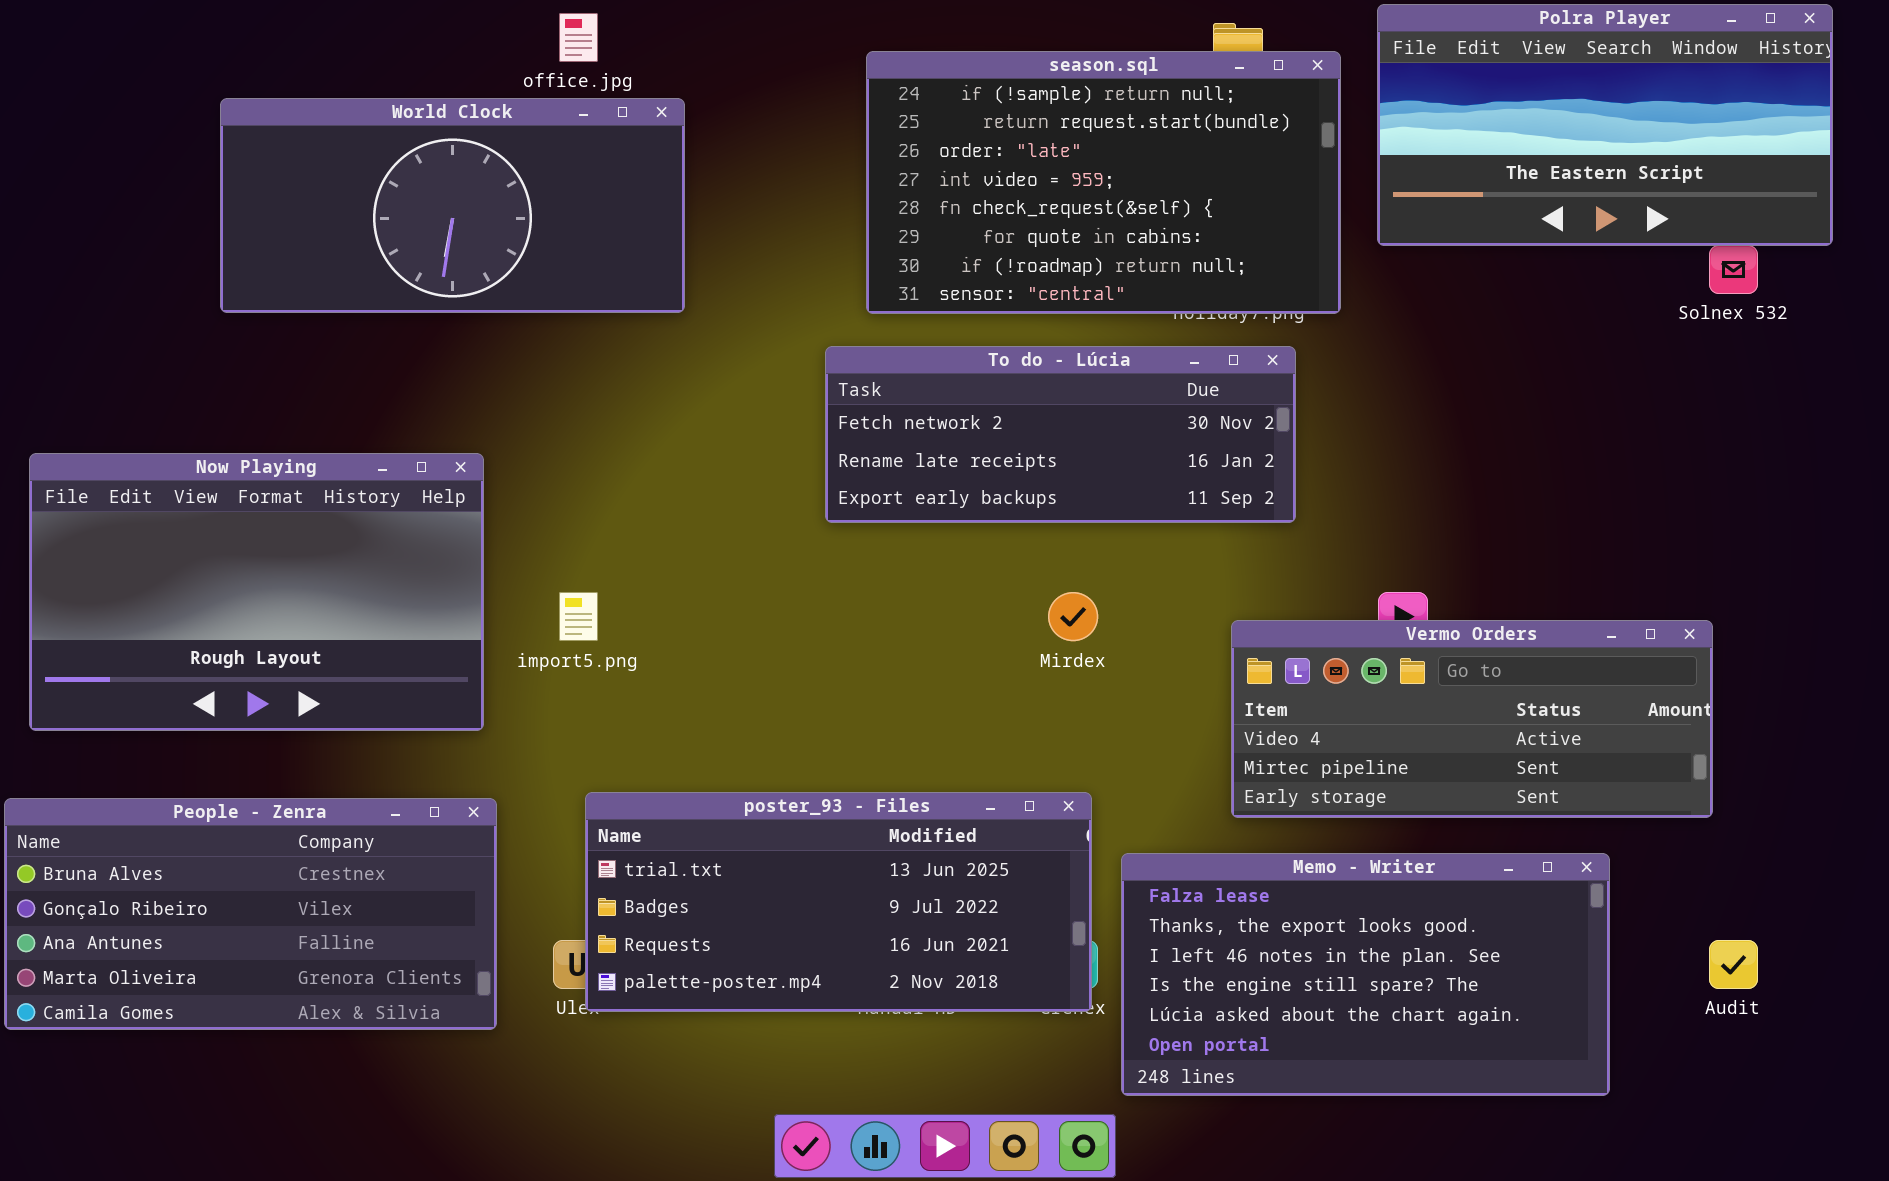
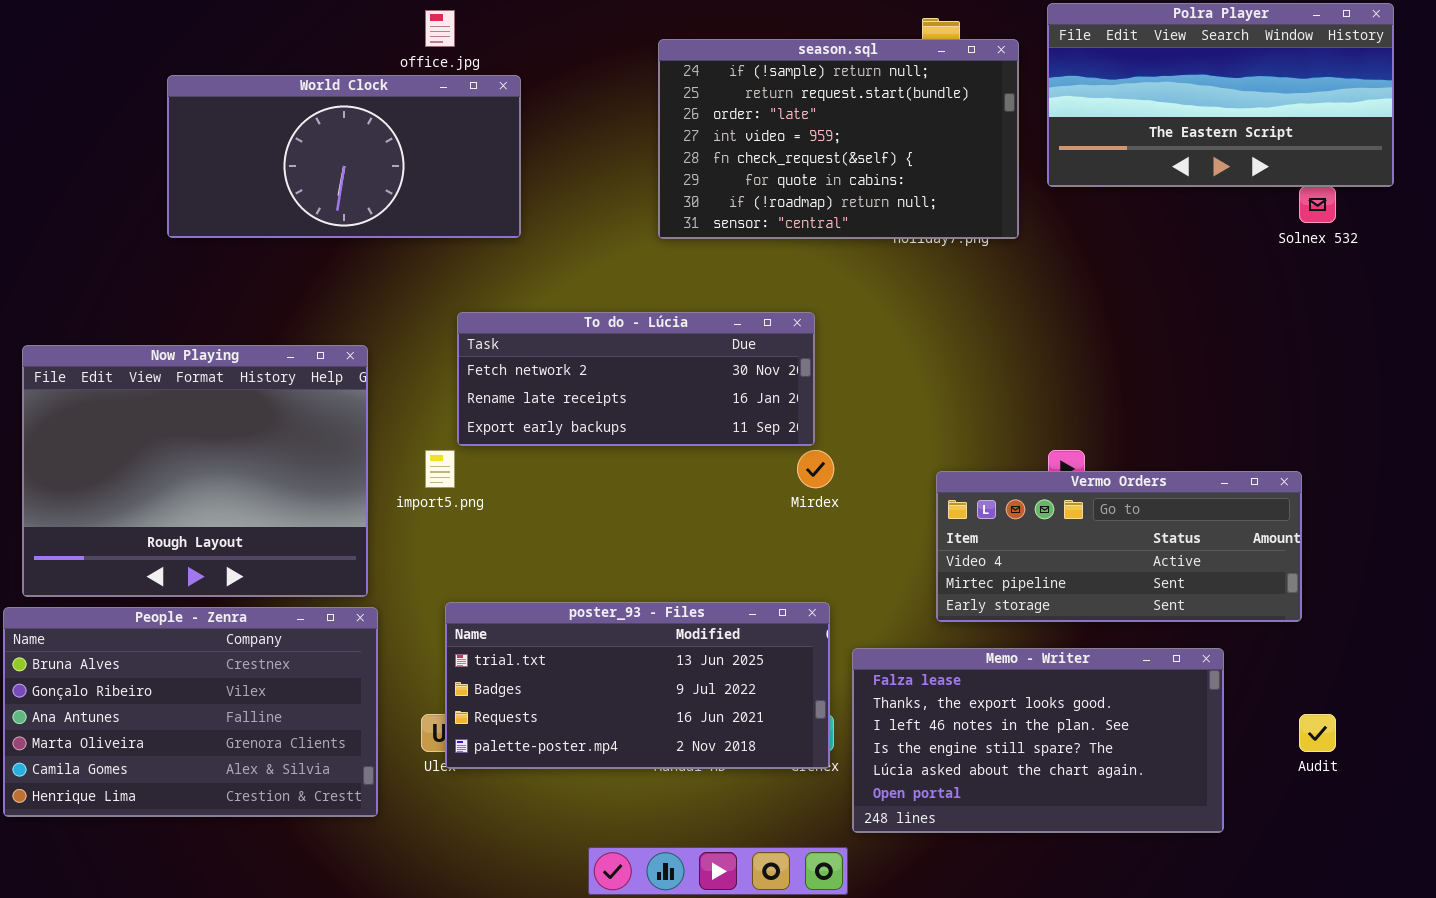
To do - Lúcia: [825,346,1296,523] -> [457,312,815,446], moved
Now Playing: [29,453,484,731] -> [22,345,368,597], resized
People - Zenra: [4,798,497,1030] -> [3,607,378,817], resized

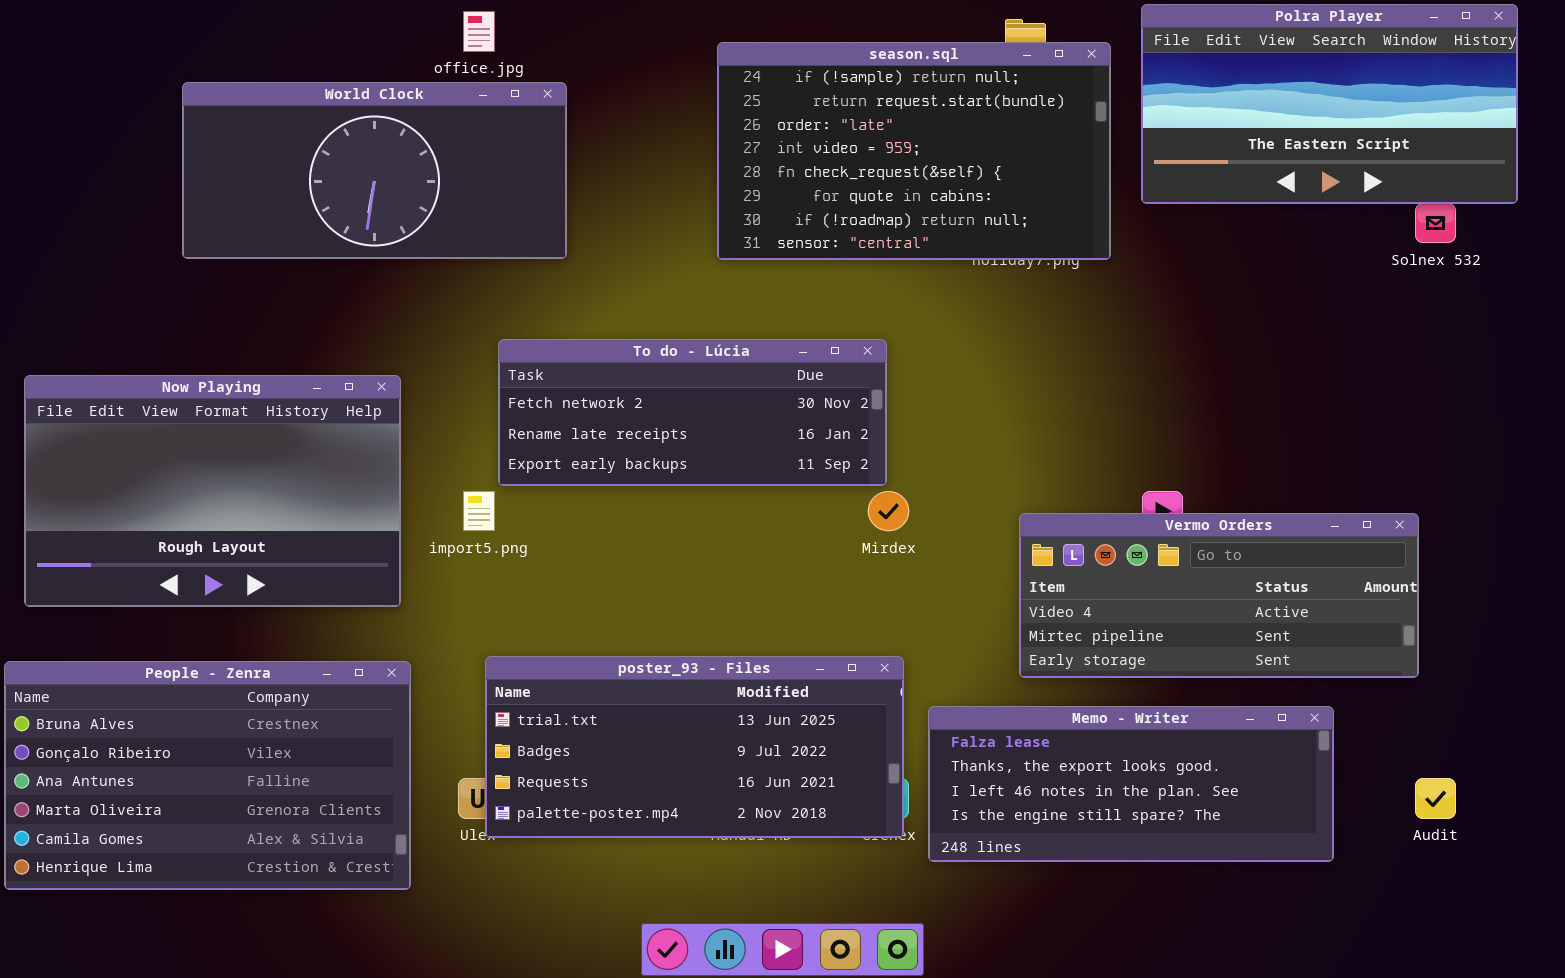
Now Playing: [22,345,368,597] -> [24,375,401,607], resized
Memo - Writer: [852,648,1224,833] -> [928,706,1334,862], resized

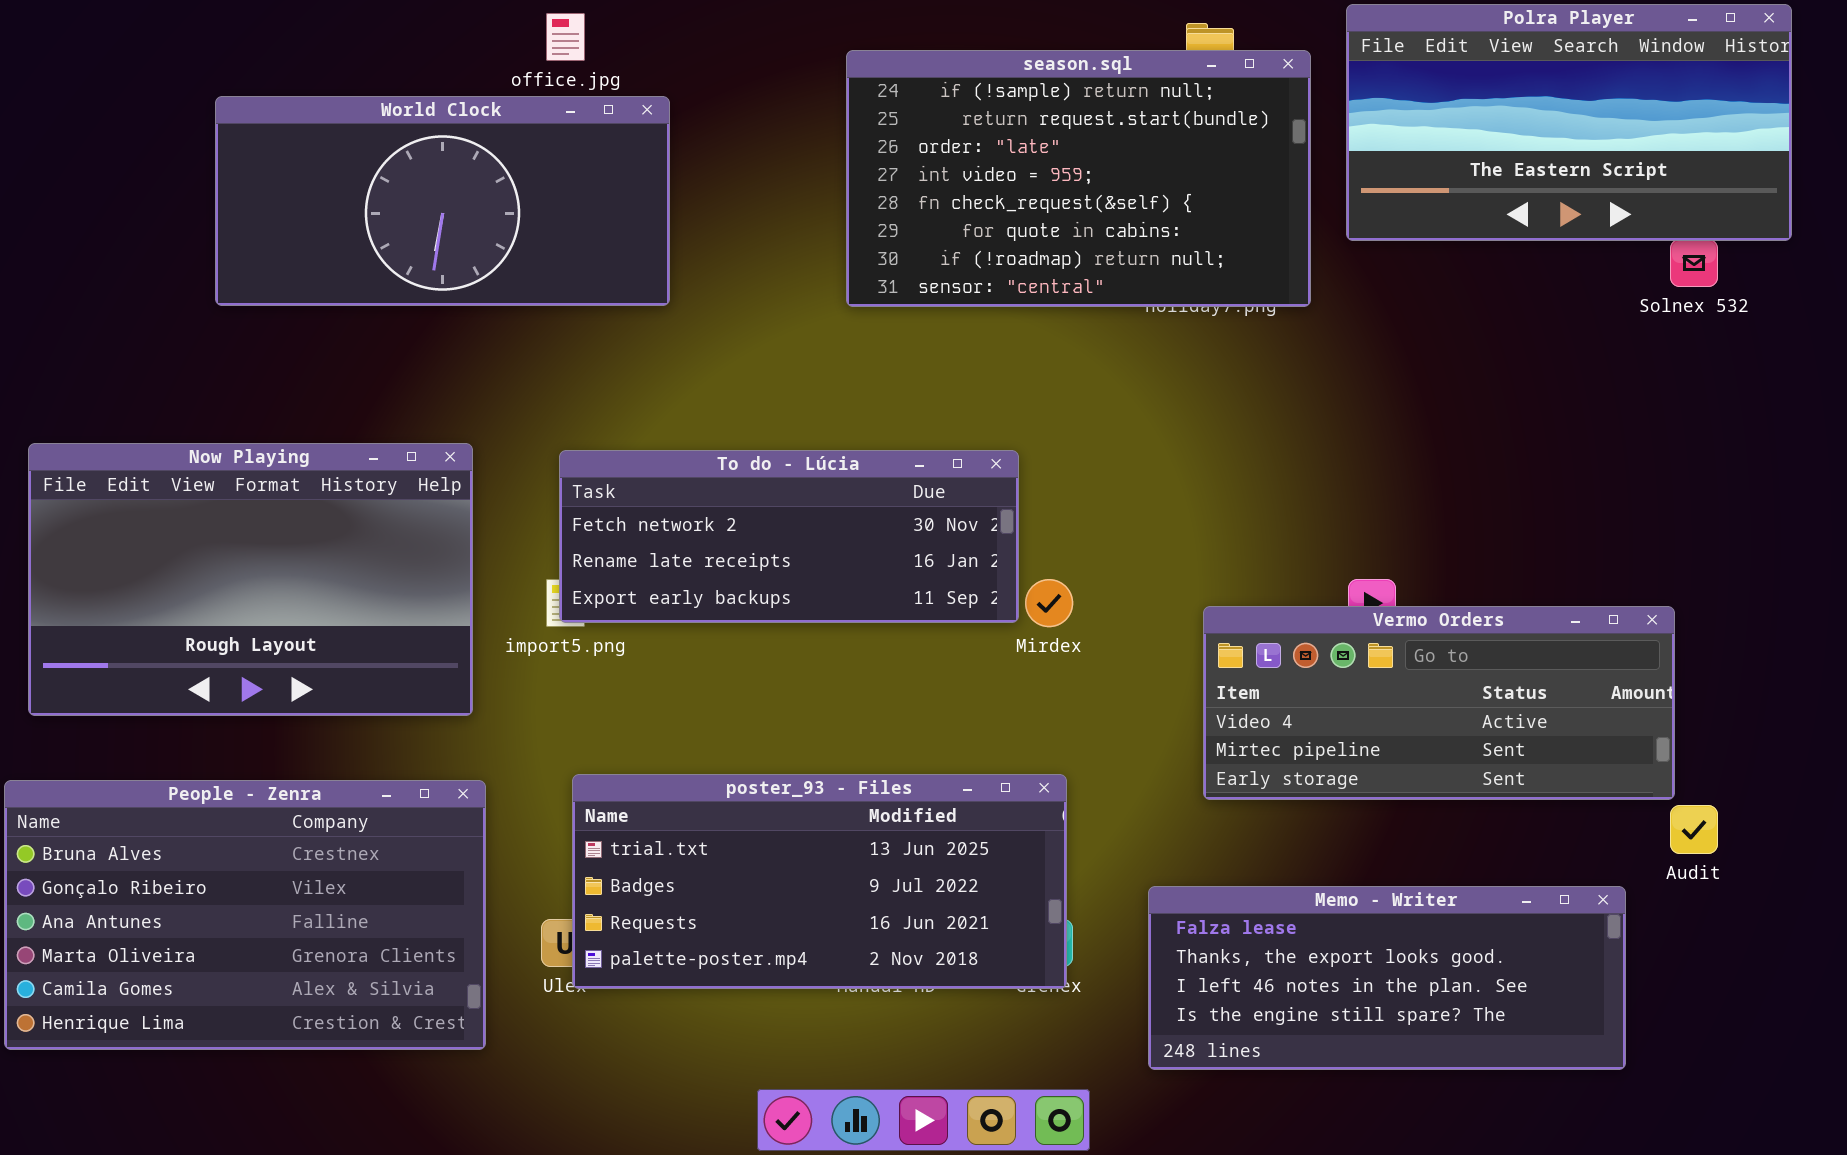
To do - Lúcia: [498,339,887,486] -> [559,450,1019,623], moved
Memo - Writer: [928,706,1334,862] -> [1148,886,1626,1070], moved
Audit: [1415,778,1456,819] -> [1670,805,1718,854], moved

